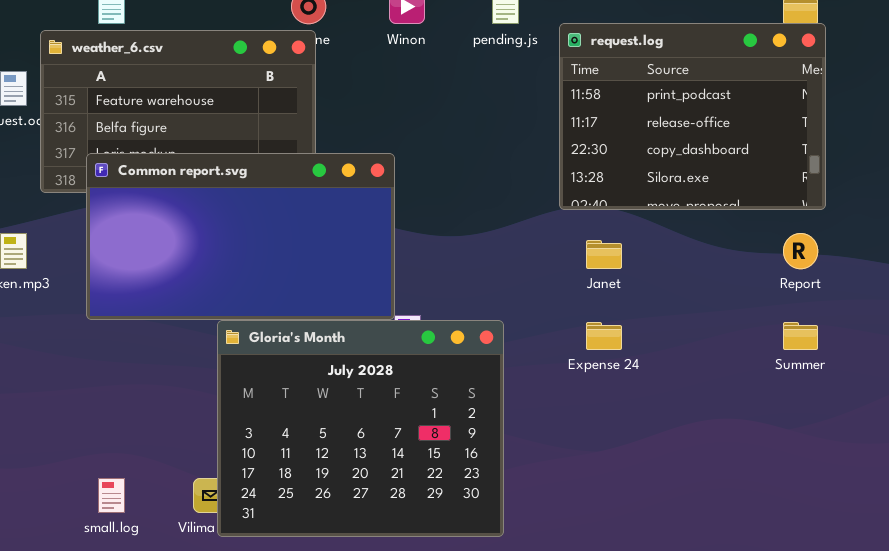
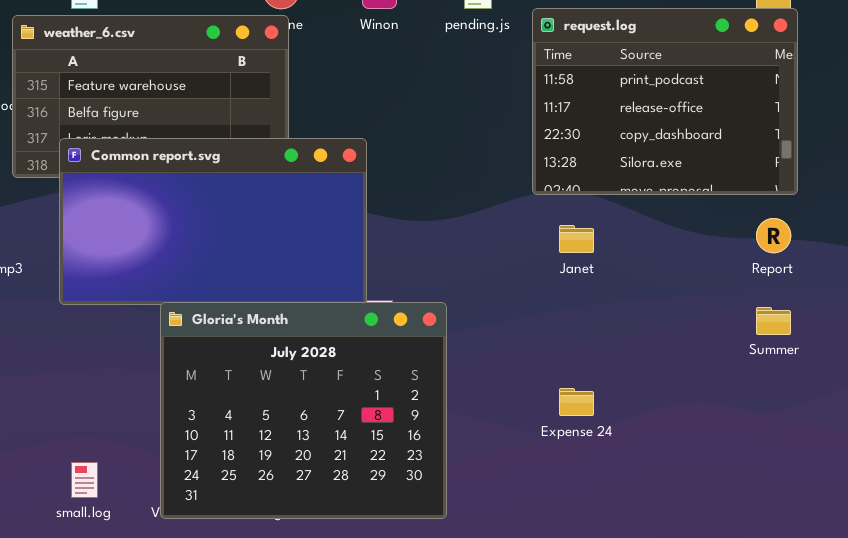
Gloria's Month: [217,320,504,537] -> [160,302,447,519], moved
Expense 24: [586,322,622,350] -> [559,388,594,416], moved

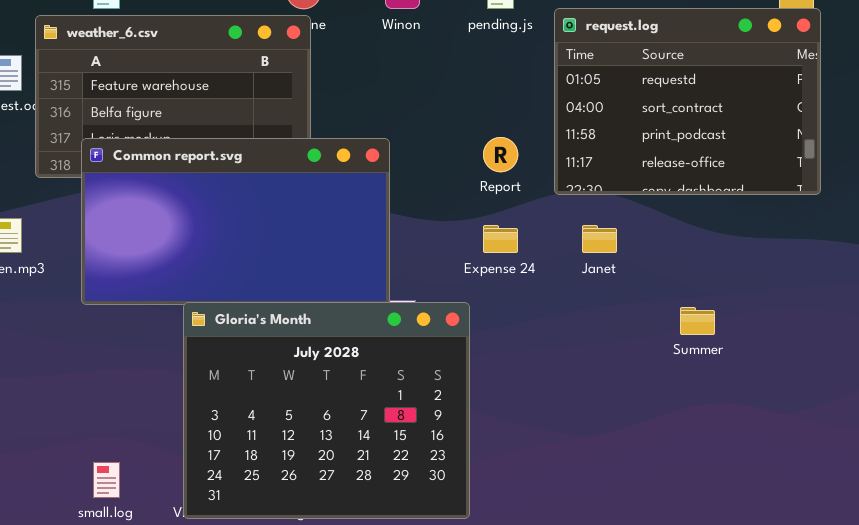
request.log: [532,8,798,195] -> [554,8,821,195], scrolled up 2 rows
Report: [756,218,791,253] -> [483,137,518,172], moved
Summer: [756,307,791,335] -> [680,307,715,335], moved
Expense 24: [559,388,594,416] -> [483,225,518,253], moved

